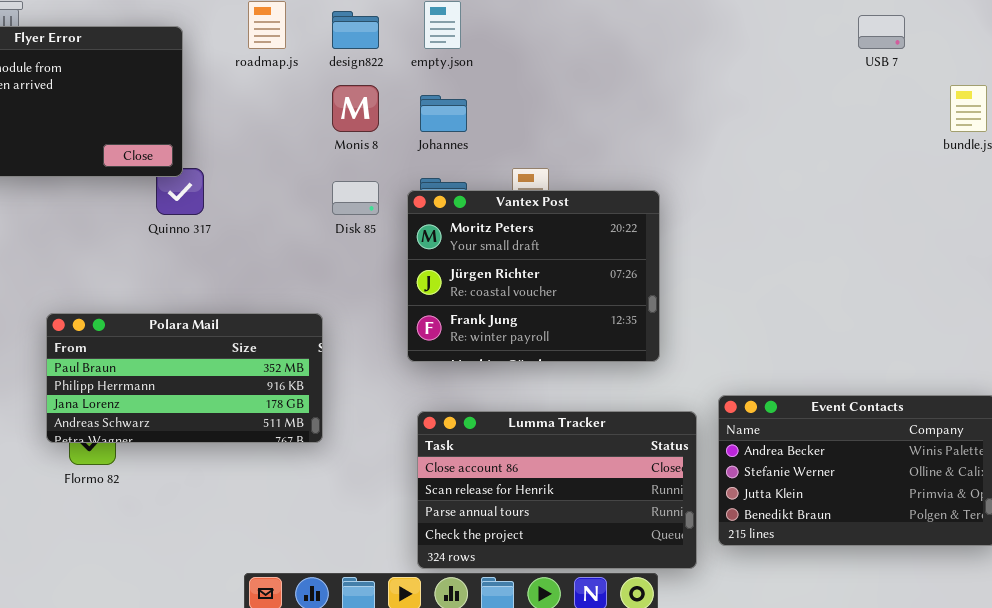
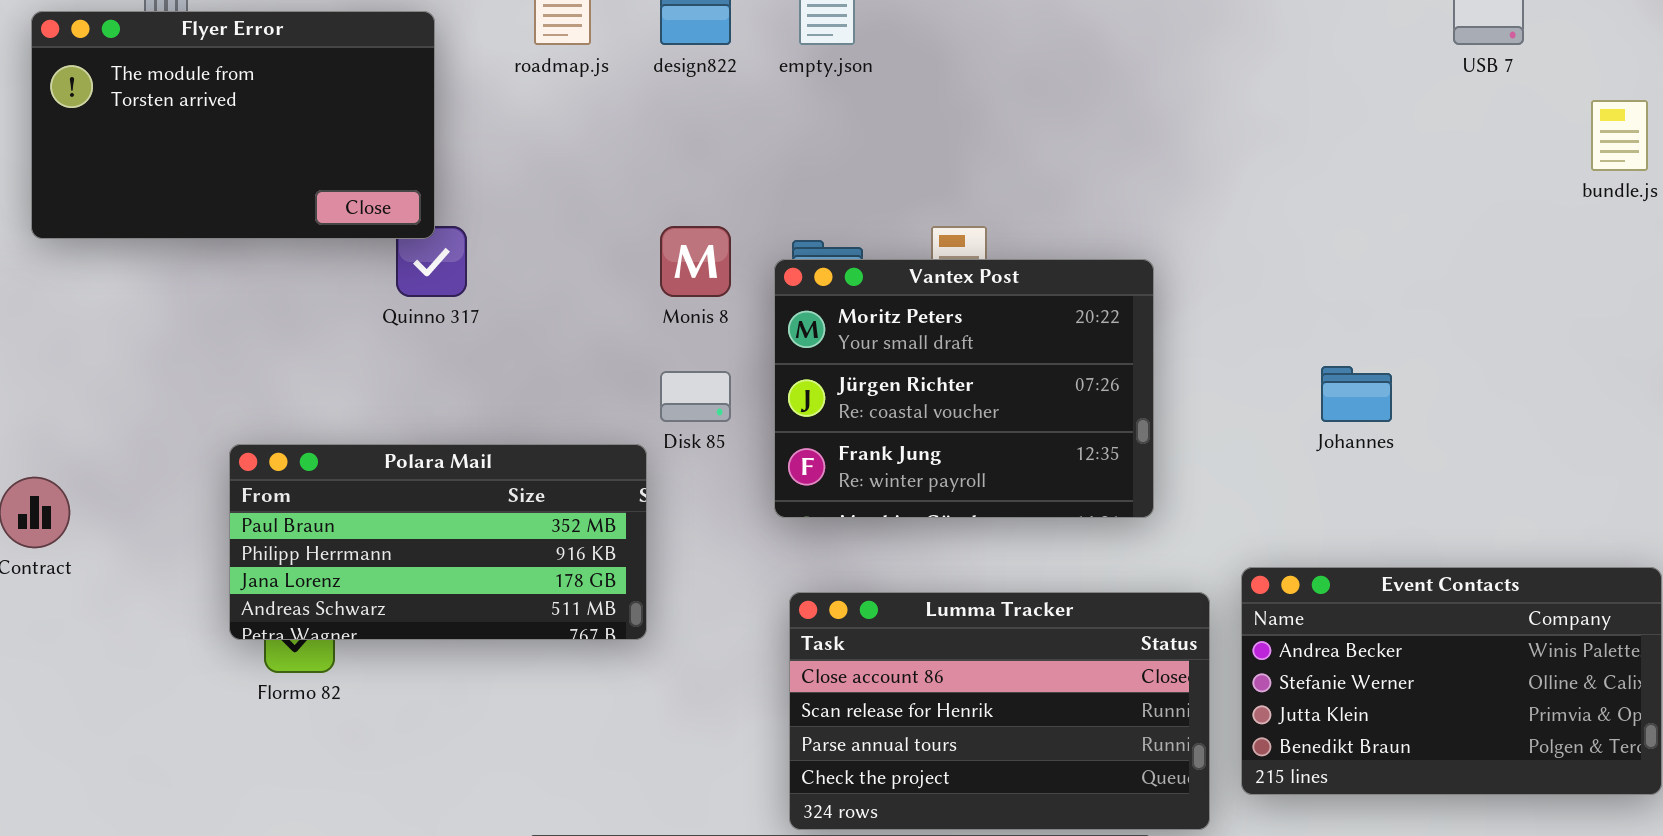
Monis 8: [332,85,379,132] -> [660,226,731,297], moved
Johannes: [420,95,467,132] -> [1321,366,1392,422], moved
Disk 85: [332,181,379,215] -> [660,371,731,422], moved

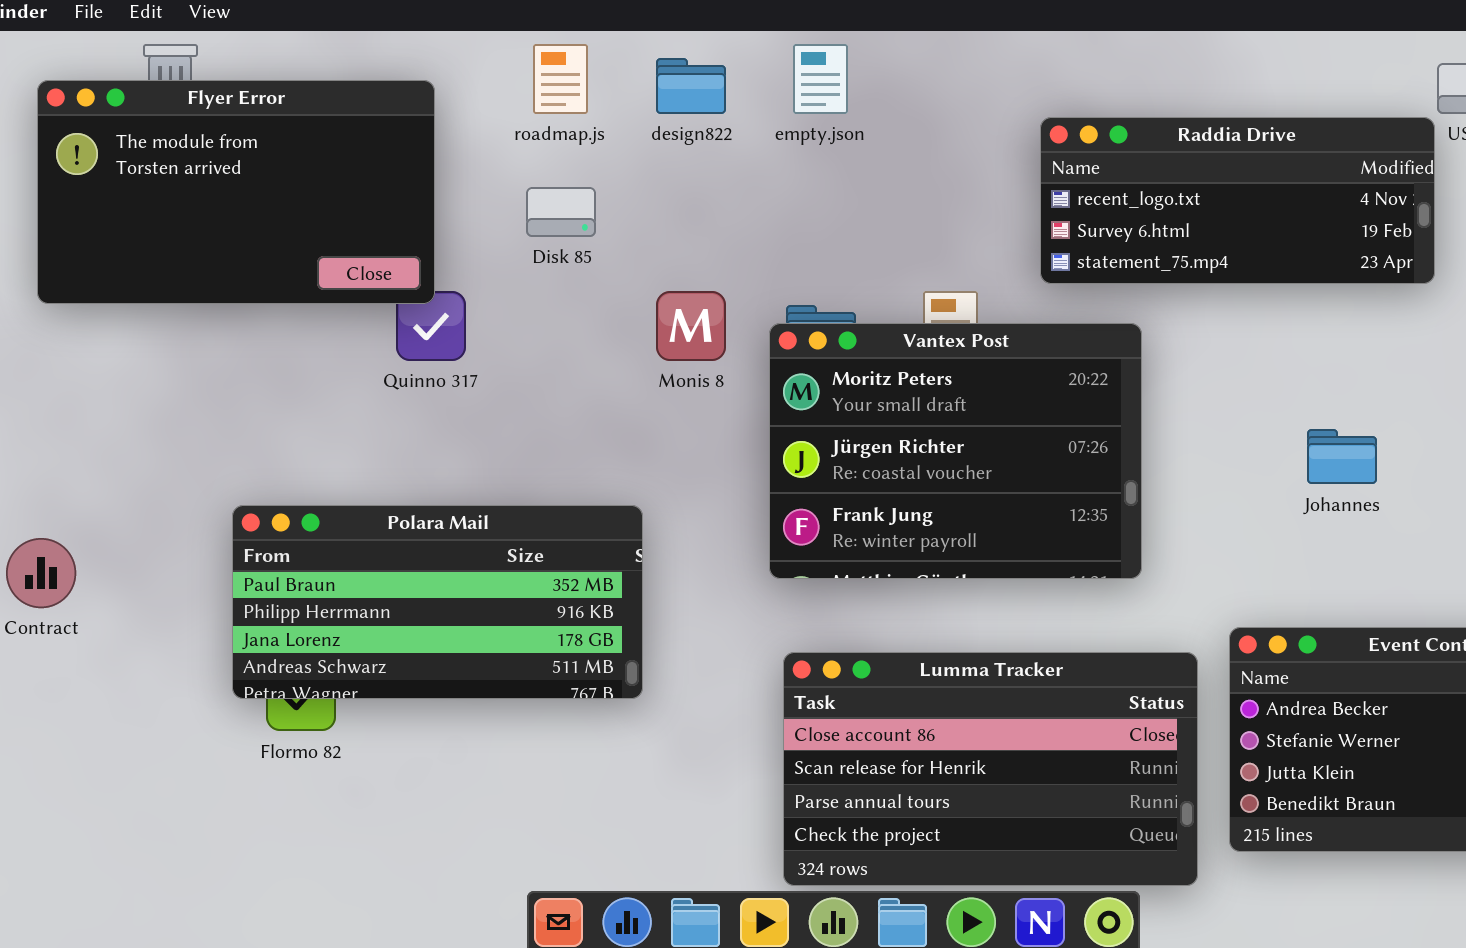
Raddia Drive: none -> [1040,117,1435,284], opened
Disk 85: [660,371,731,422] -> [526,187,596,237], moved

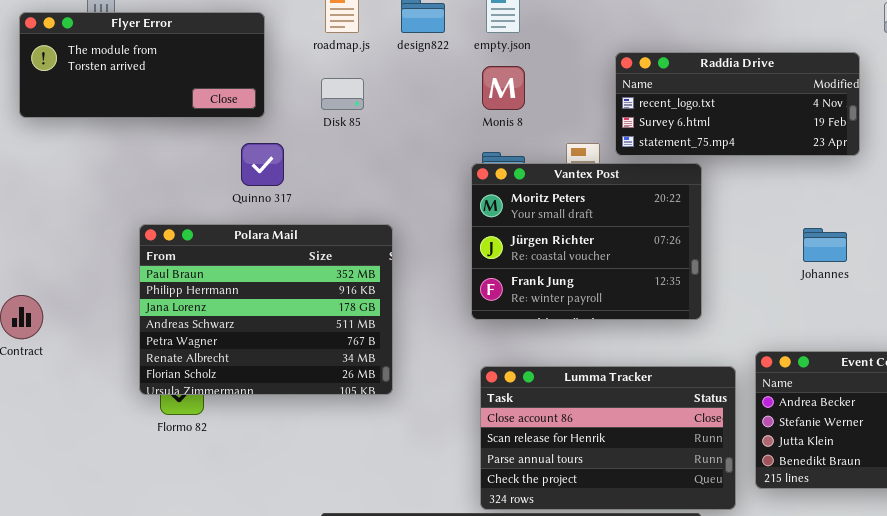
Flyer Error: [37,80,435,304] -> [19,12,265,118], resized
Raddia Drive: [1040,117,1435,284] -> [615,52,860,156], moved
Monis 8: [656,291,726,361] -> [482,66,525,110], moved
Polara Mail: [232,505,643,699] -> [139,224,393,395], resized

